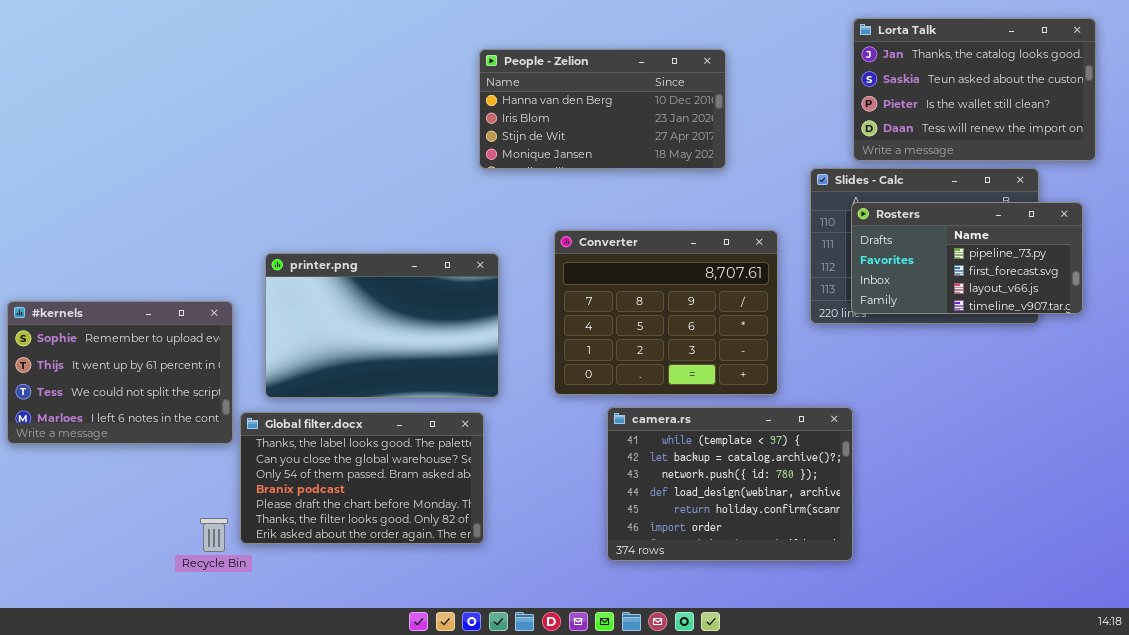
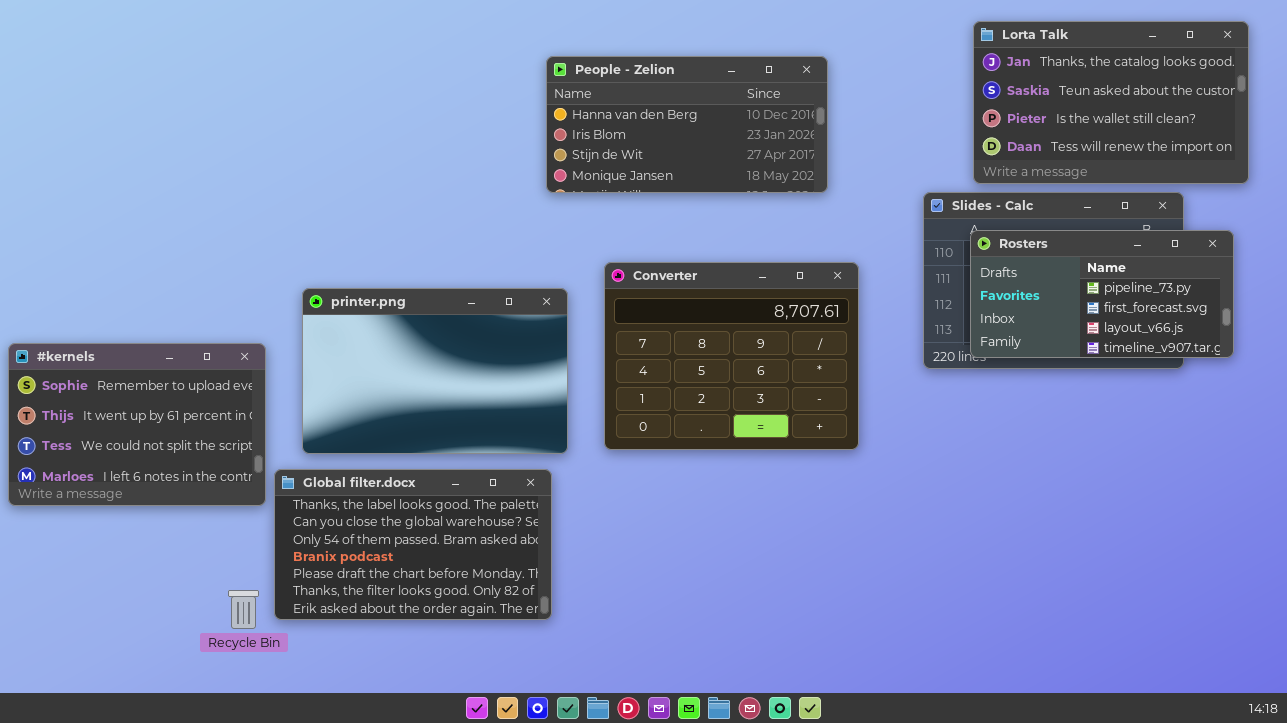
Converter: [554,230,778,395] -> [604,262,859,450], moved
camera.rs: [607,407,853,561] -> none, closed

